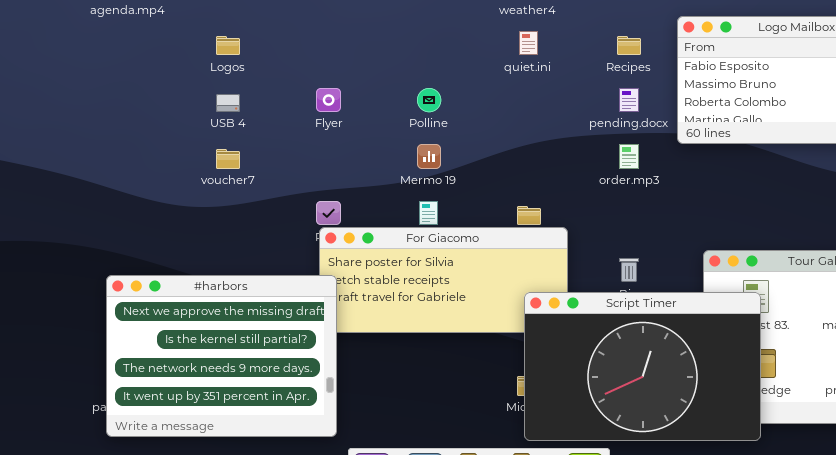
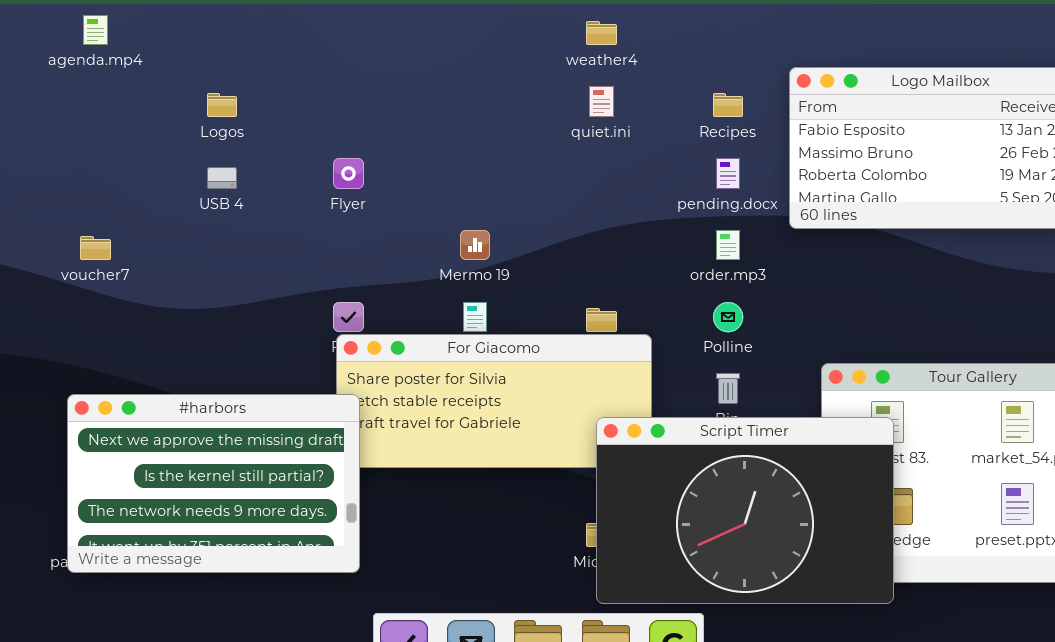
Polline: [417,88,441,112] -> [713,302,743,332], moved
voucher7: [216,149,240,169] -> [80,236,111,260], moved
#harbors: [106,275,337,437] -> [67,394,360,573], resized

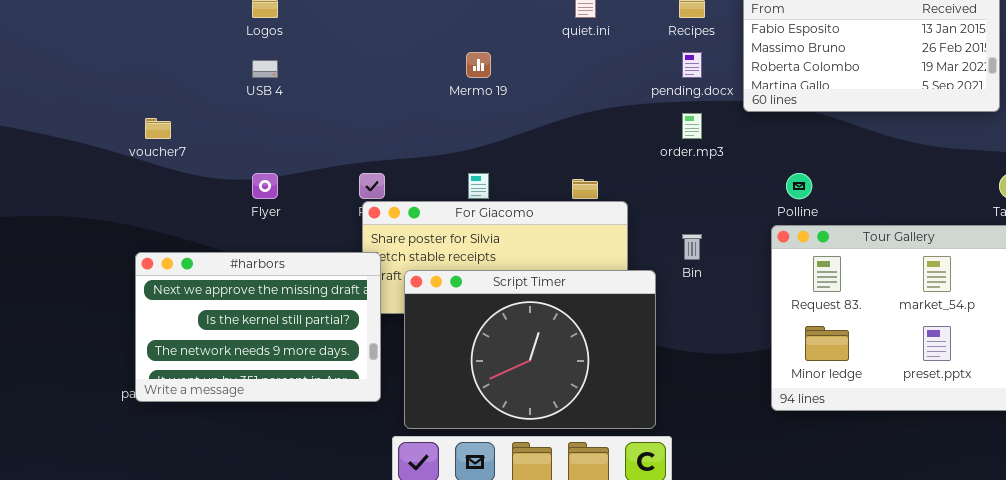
Flyer: [333,158,364,189] -> [252,173,278,199], moved
Mermo 19: [460,230,490,260] -> [466,52,491,78], moved
Polline: [713,302,743,332] -> [786,173,812,199], moved
Script Timer: [596,417,894,604] -> [404,270,656,429], moved

